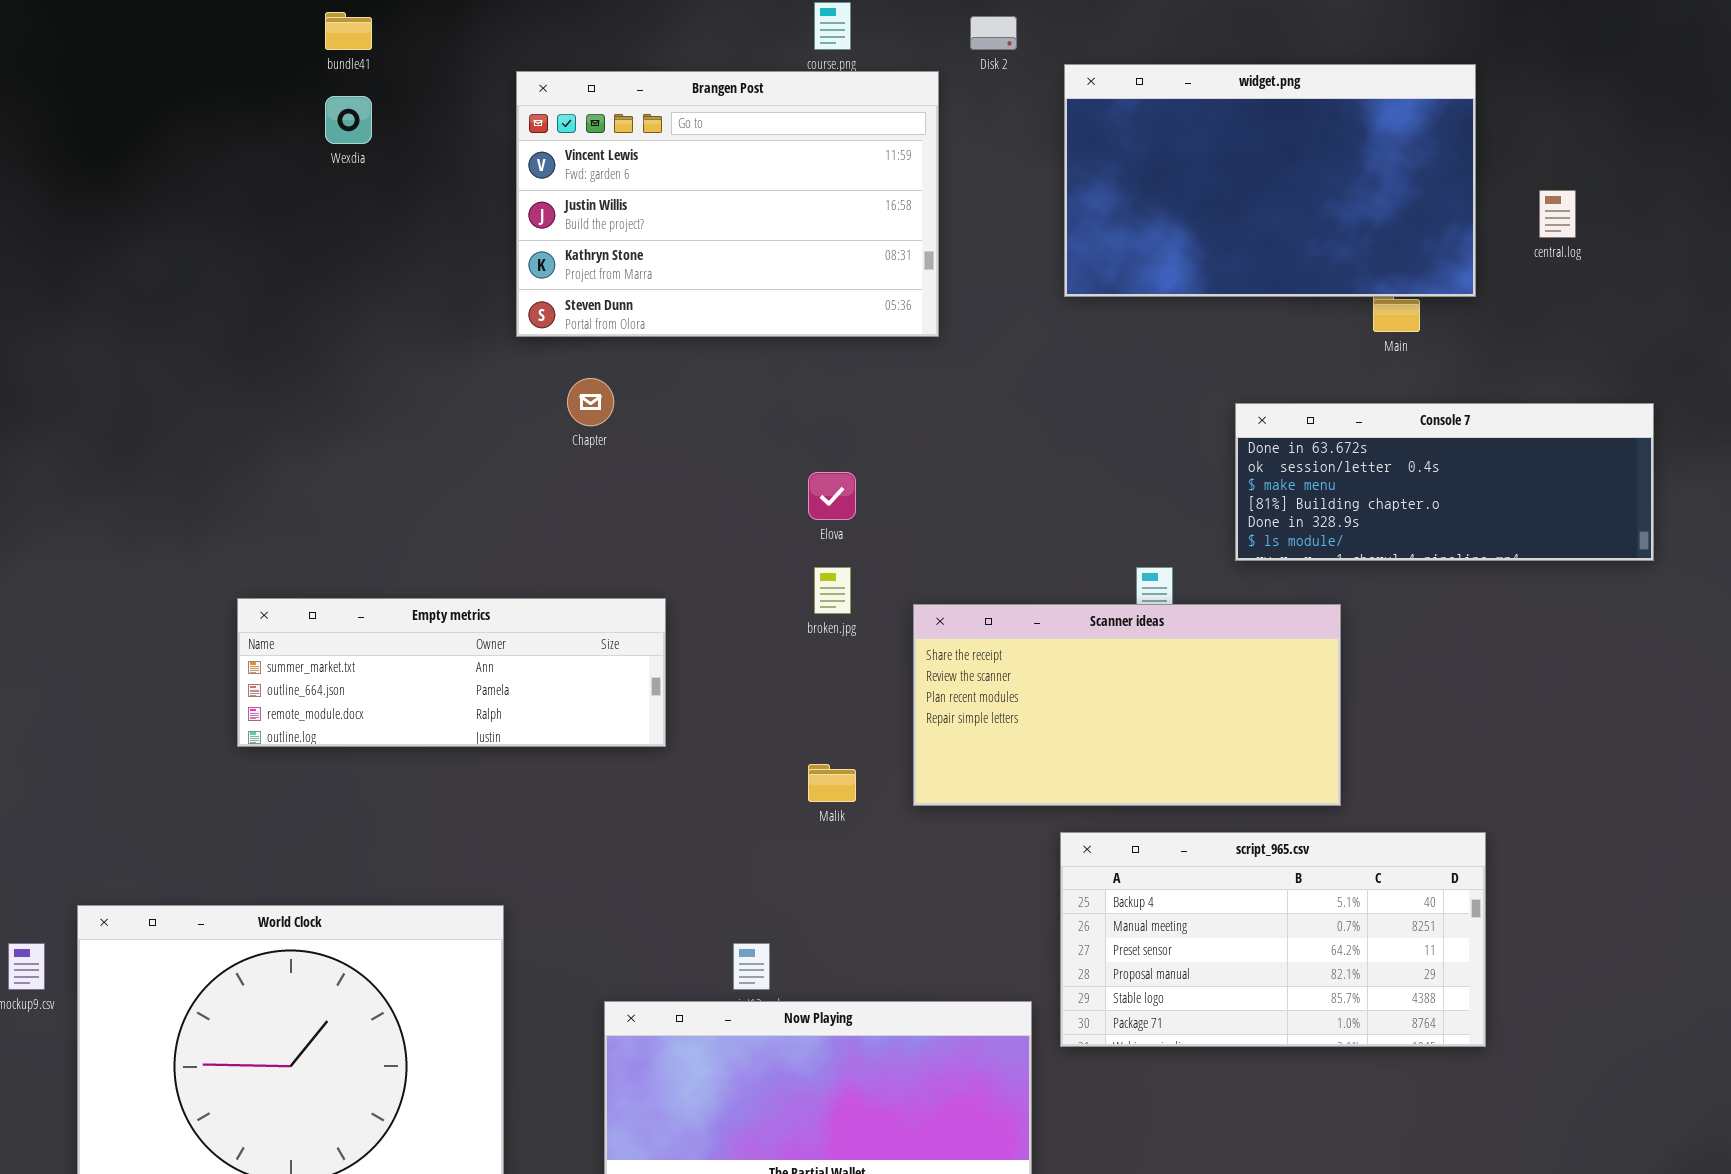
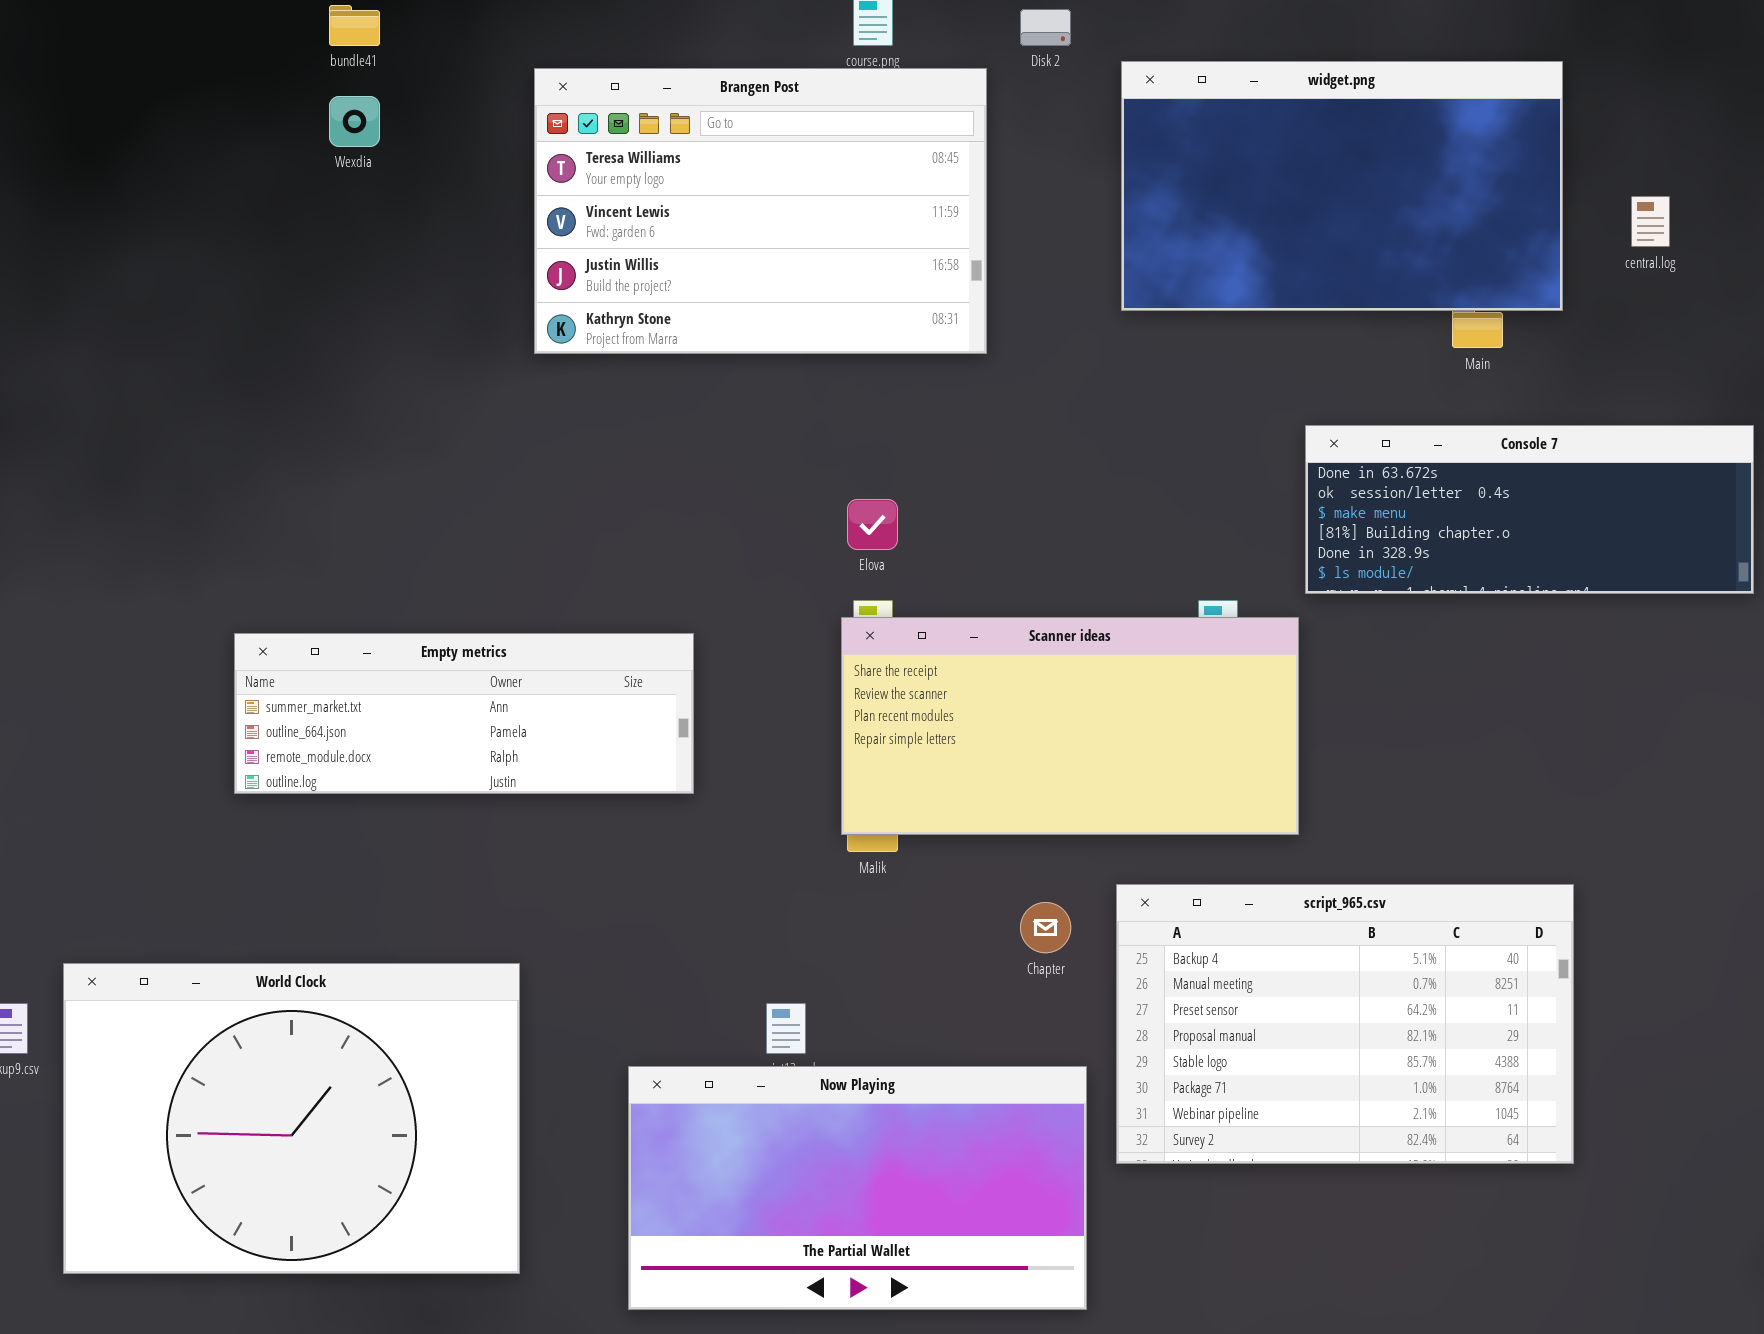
Brangen Post: [516,71,939,337] -> [534,68,987,354], scrolled up 1 row
Chapter: [567,378,614,426] -> [1020,902,1071,953], moved
Scanner ideas: [913,604,1341,806] -> [841,617,1299,835], moved
script_965.csv: [1060,832,1486,1047] -> [1116,884,1574,1164], resized

